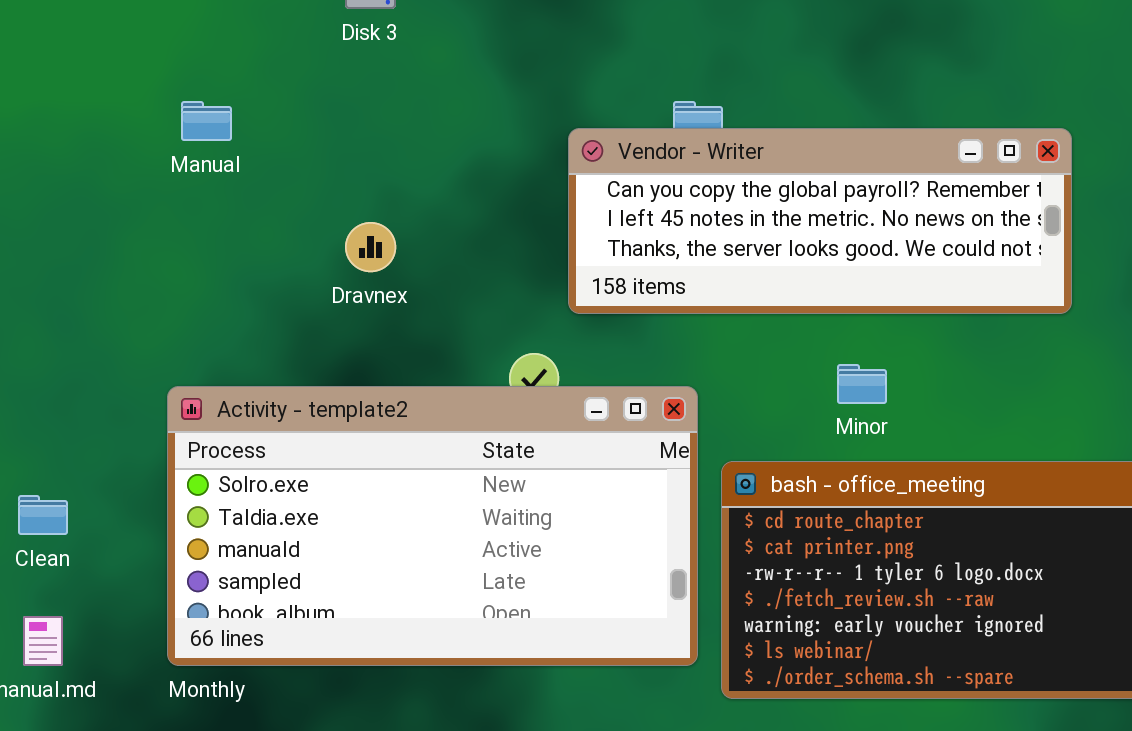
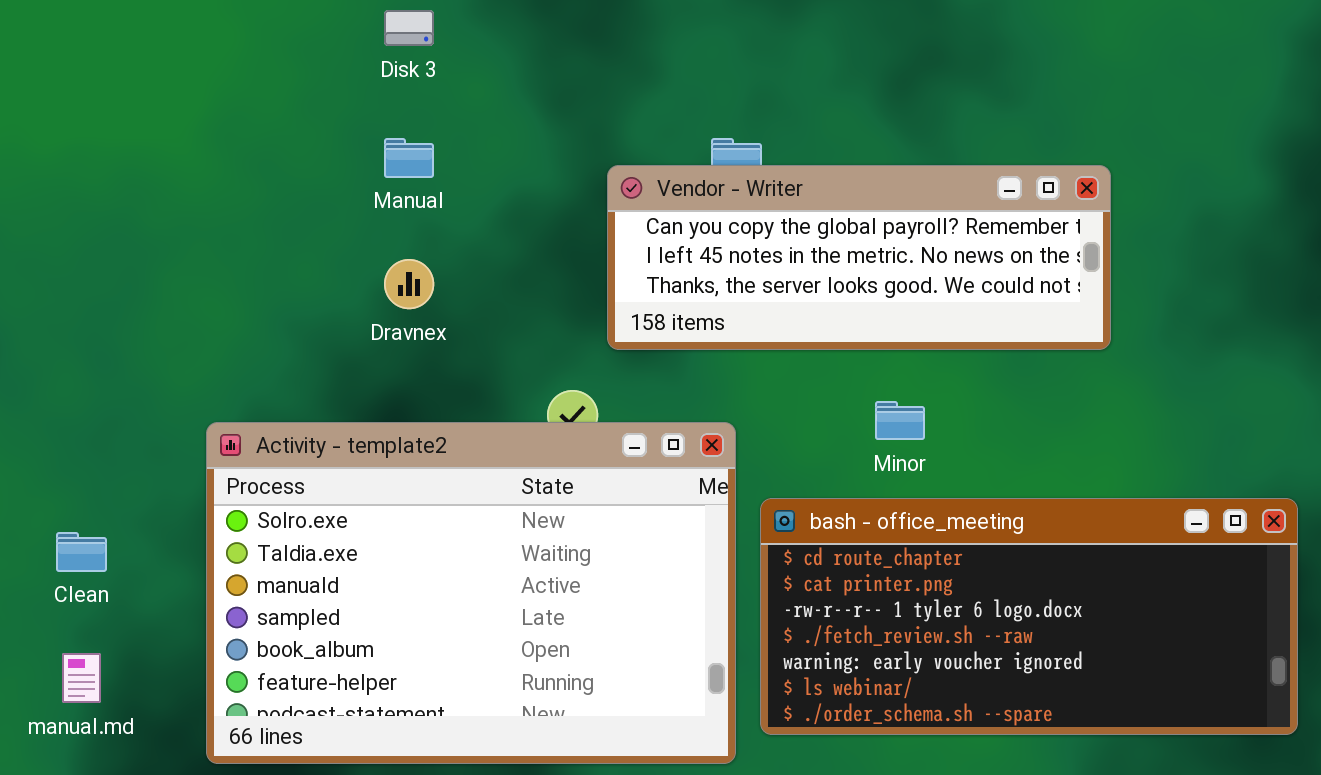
Manual: [181,101,232,141] -> [384,138,434,178], moved
Activity - template2: [167,386,698,666] -> [206,422,736,764], resized

